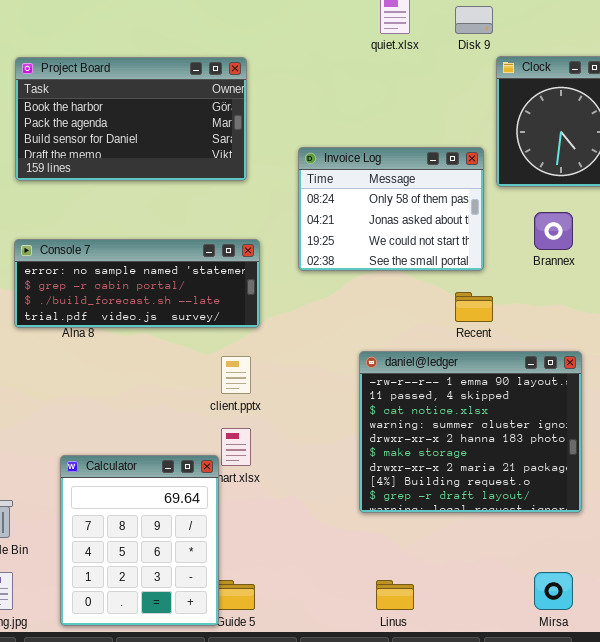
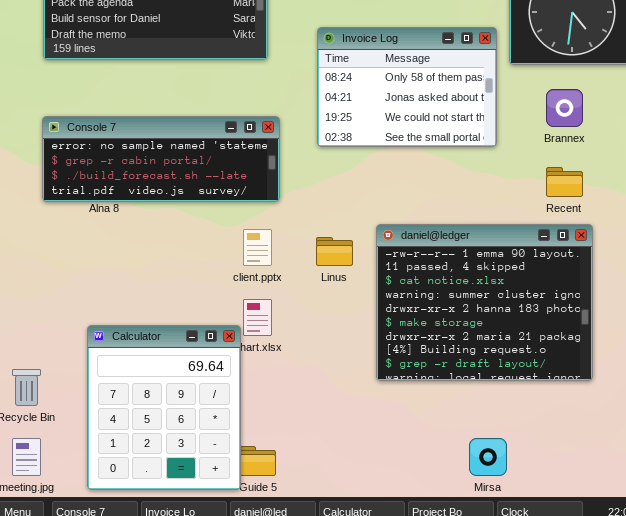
Recent: [455,292,493,322] -> [546,167,583,197], moved
Mirsa: [534,572,573,610] -> [469,438,507,476], moved
Linus: [376,580,414,610] -> [316,237,353,266], moved

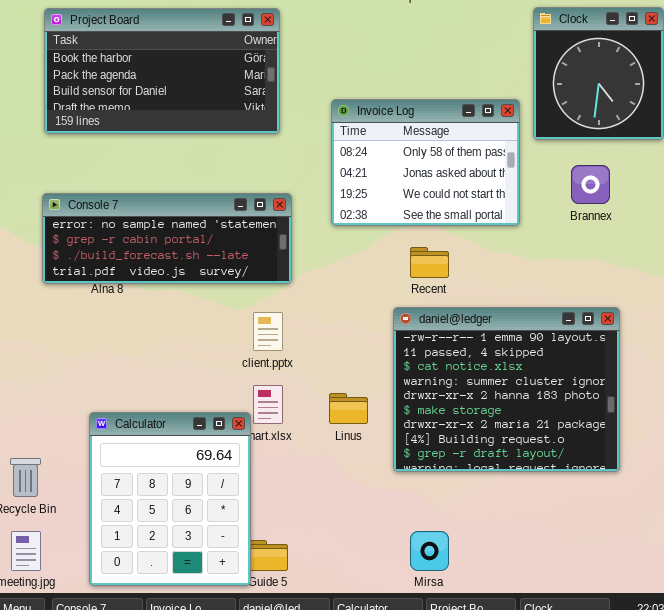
Recent: [546,167,583,197] -> [410,247,449,278], moved
Linus: [316,237,353,266] -> [329,393,368,424], moved
Mirsa: [469,438,507,476] -> [410,531,449,571], moved

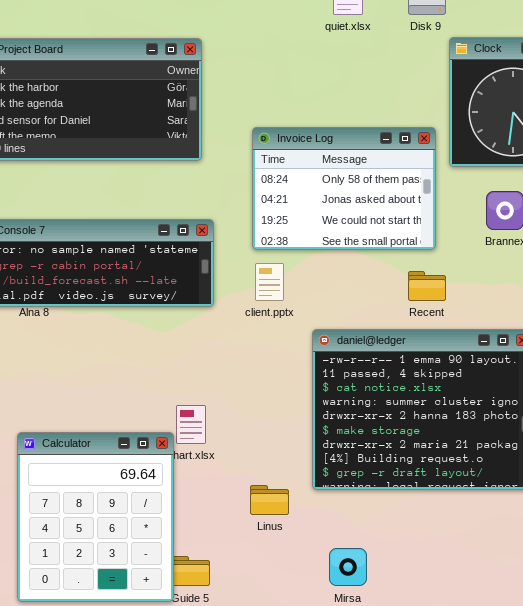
Recent: [410,247,449,278] -> [408,271,446,301], moved
client.pptx: [253,312,283,351] -> [255,263,284,301], moved
Linus: [329,393,368,424] -> [250,485,289,515], moved

